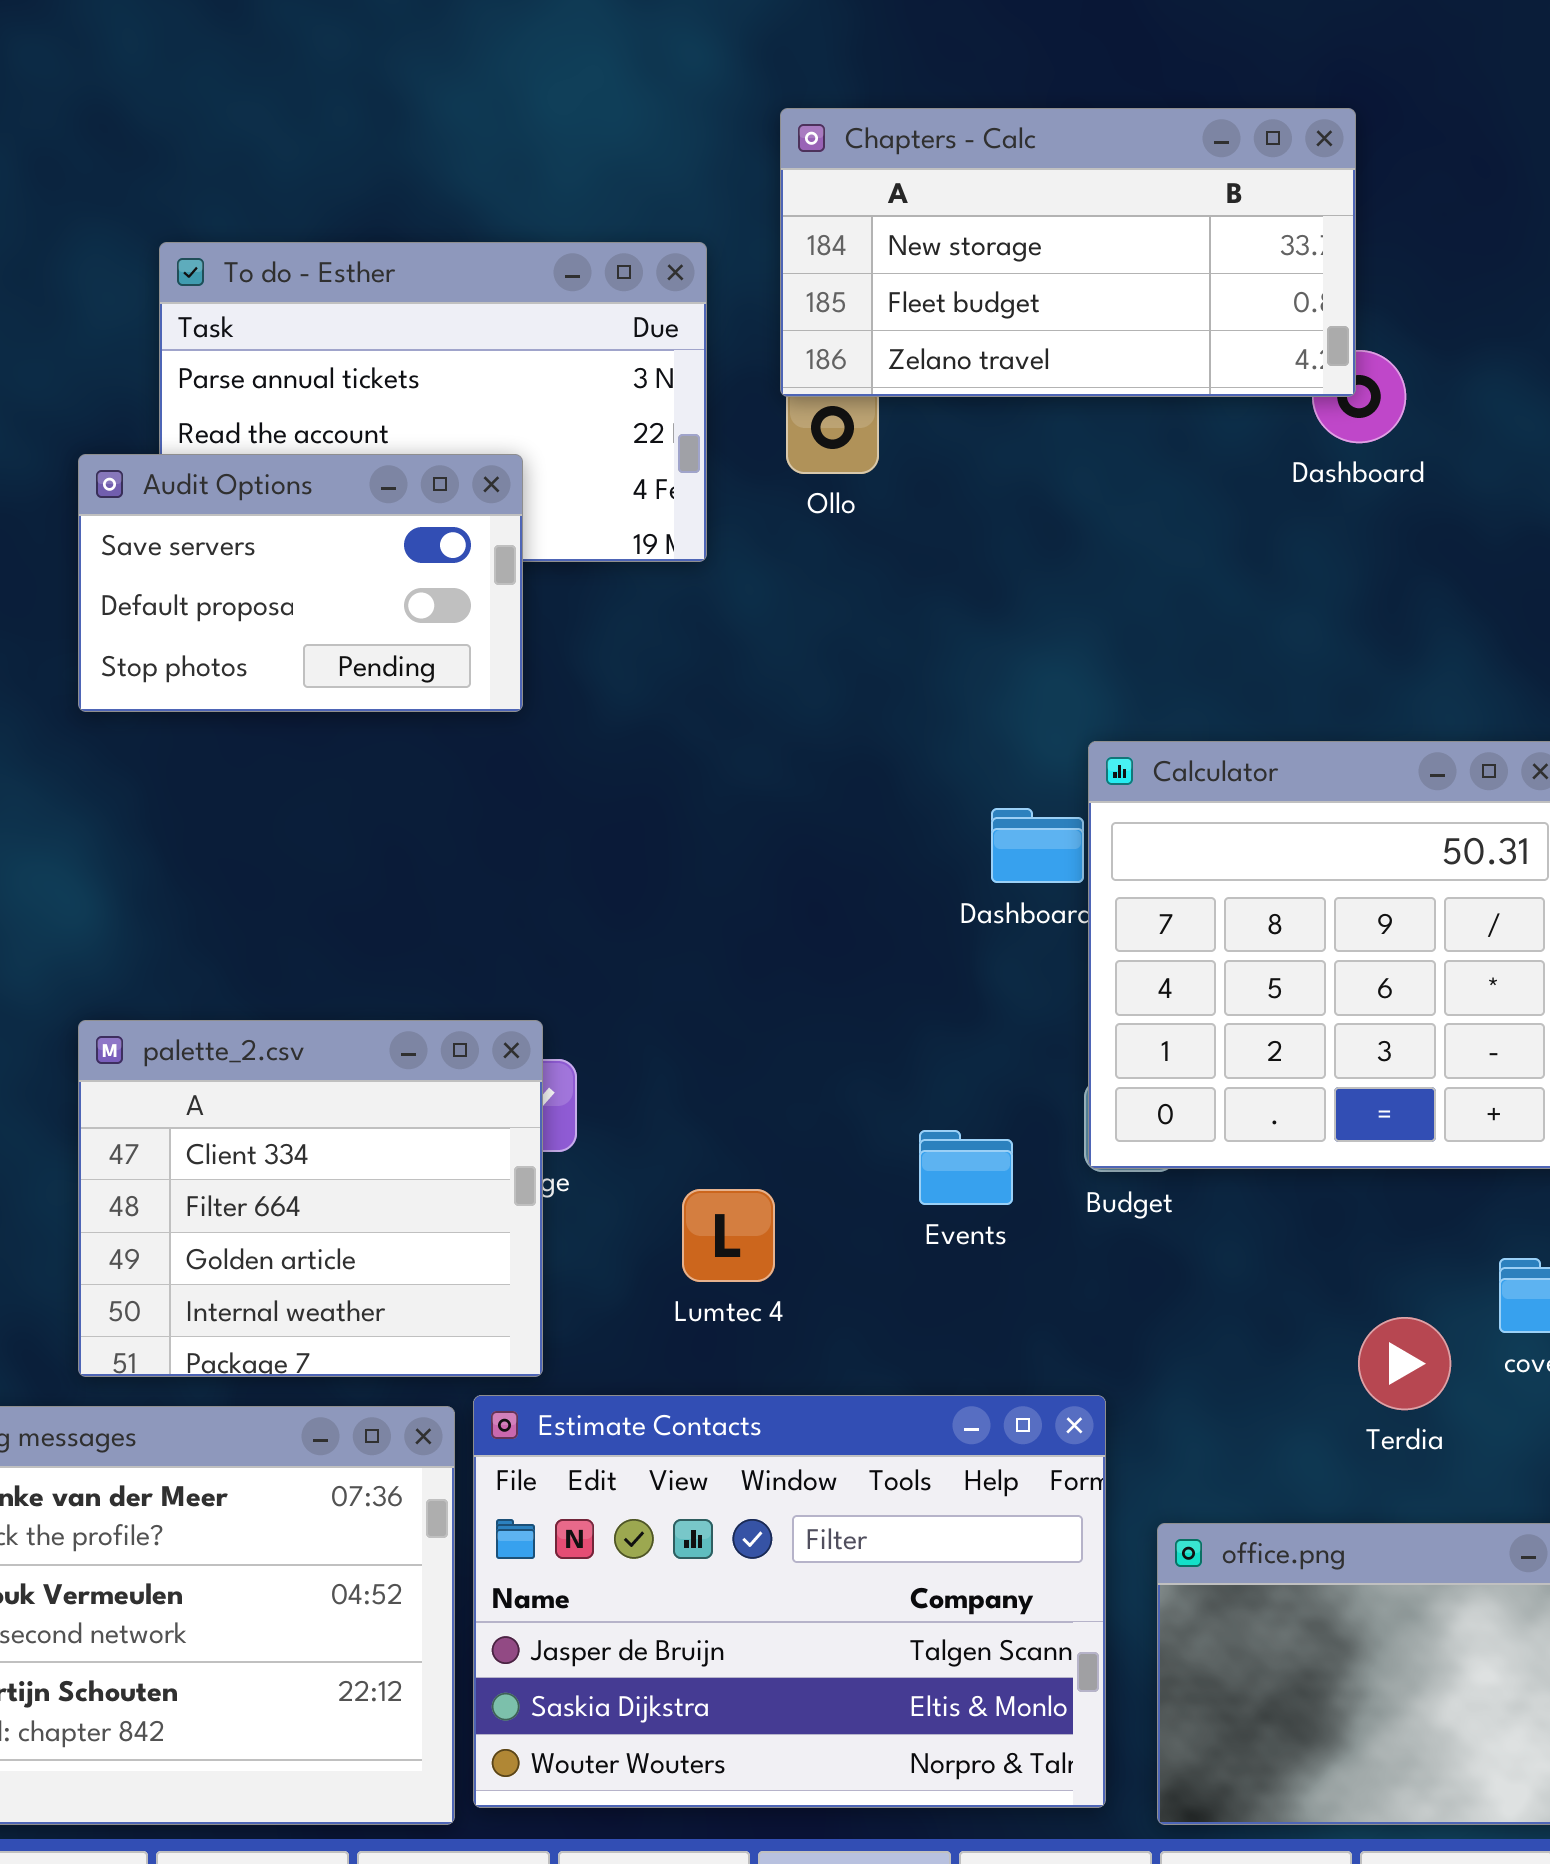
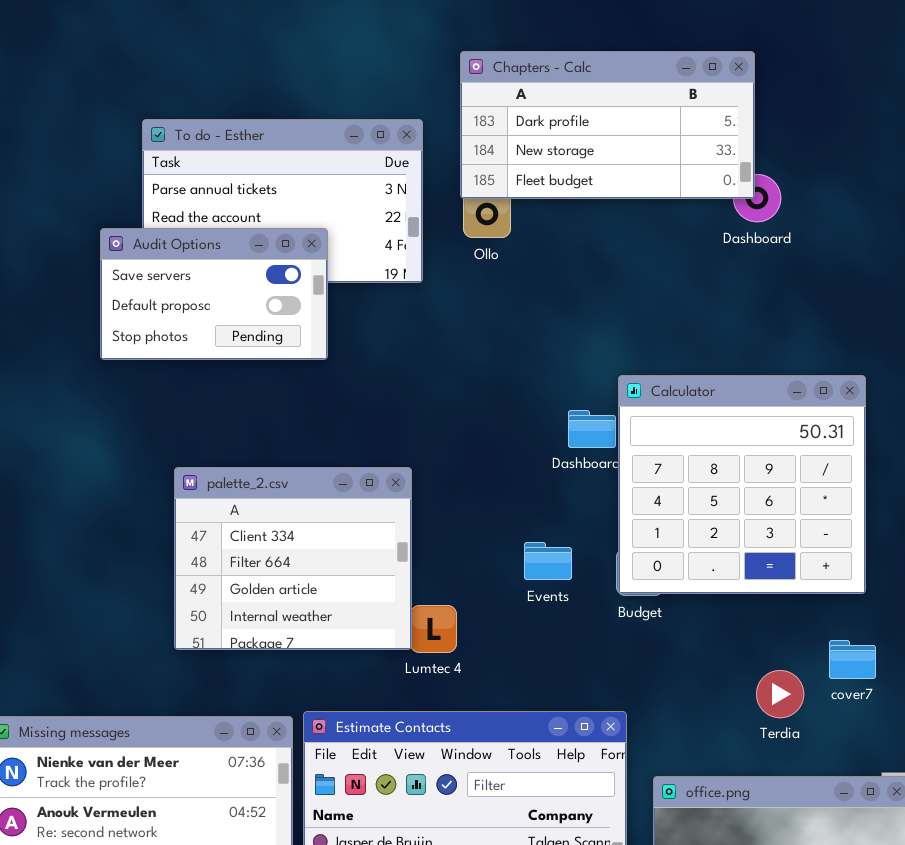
Chapters - Calc: [780,108,1356,397] -> [460,51,755,199], scrolled up 1 row
palette_2.csv: [78,1020,543,1377] -> [174,467,412,650], moved
Events: [919,1130,1013,1205] -> [524,542,572,580], moved

